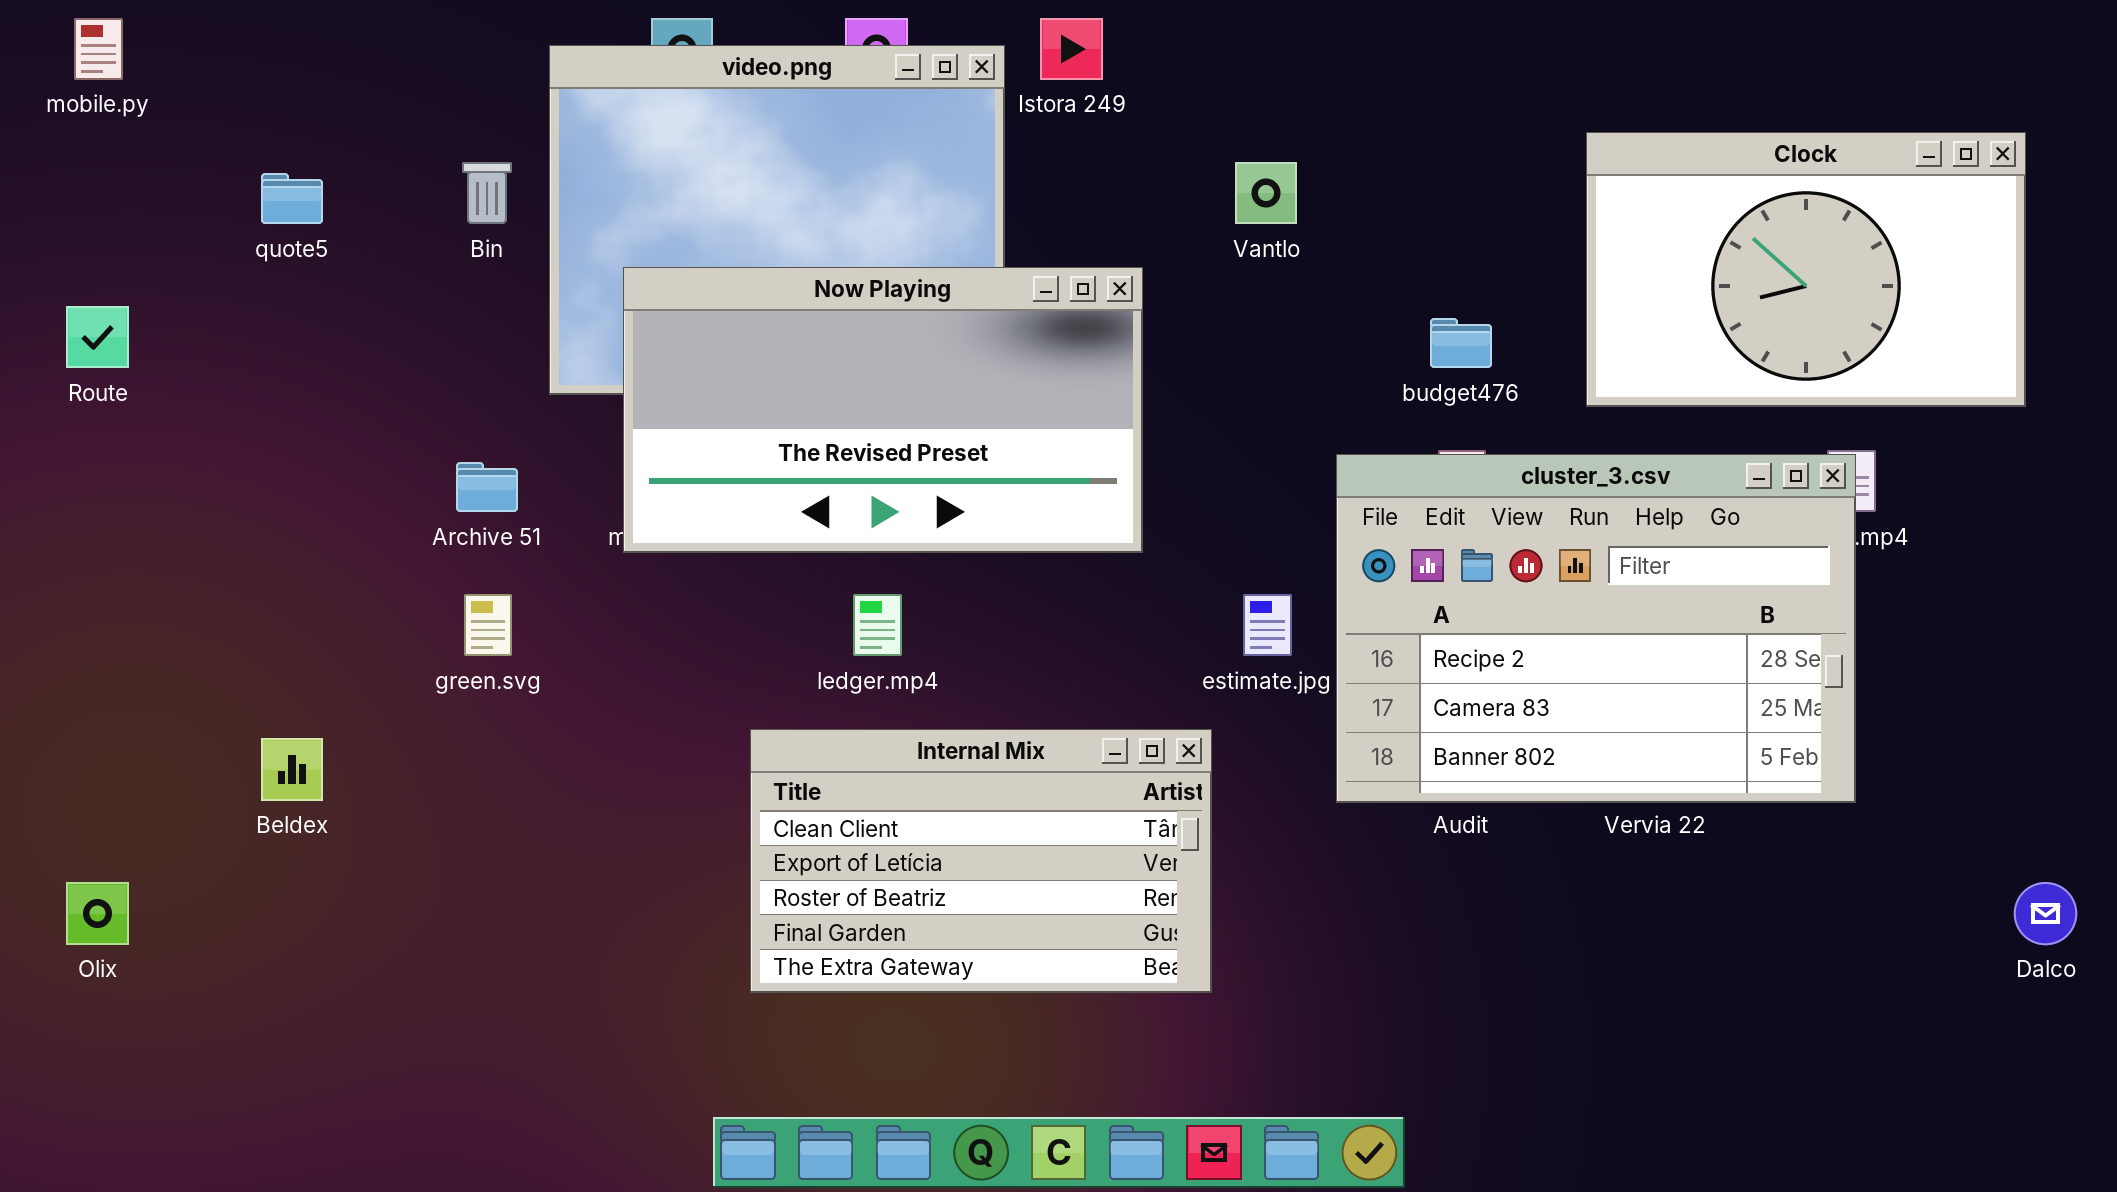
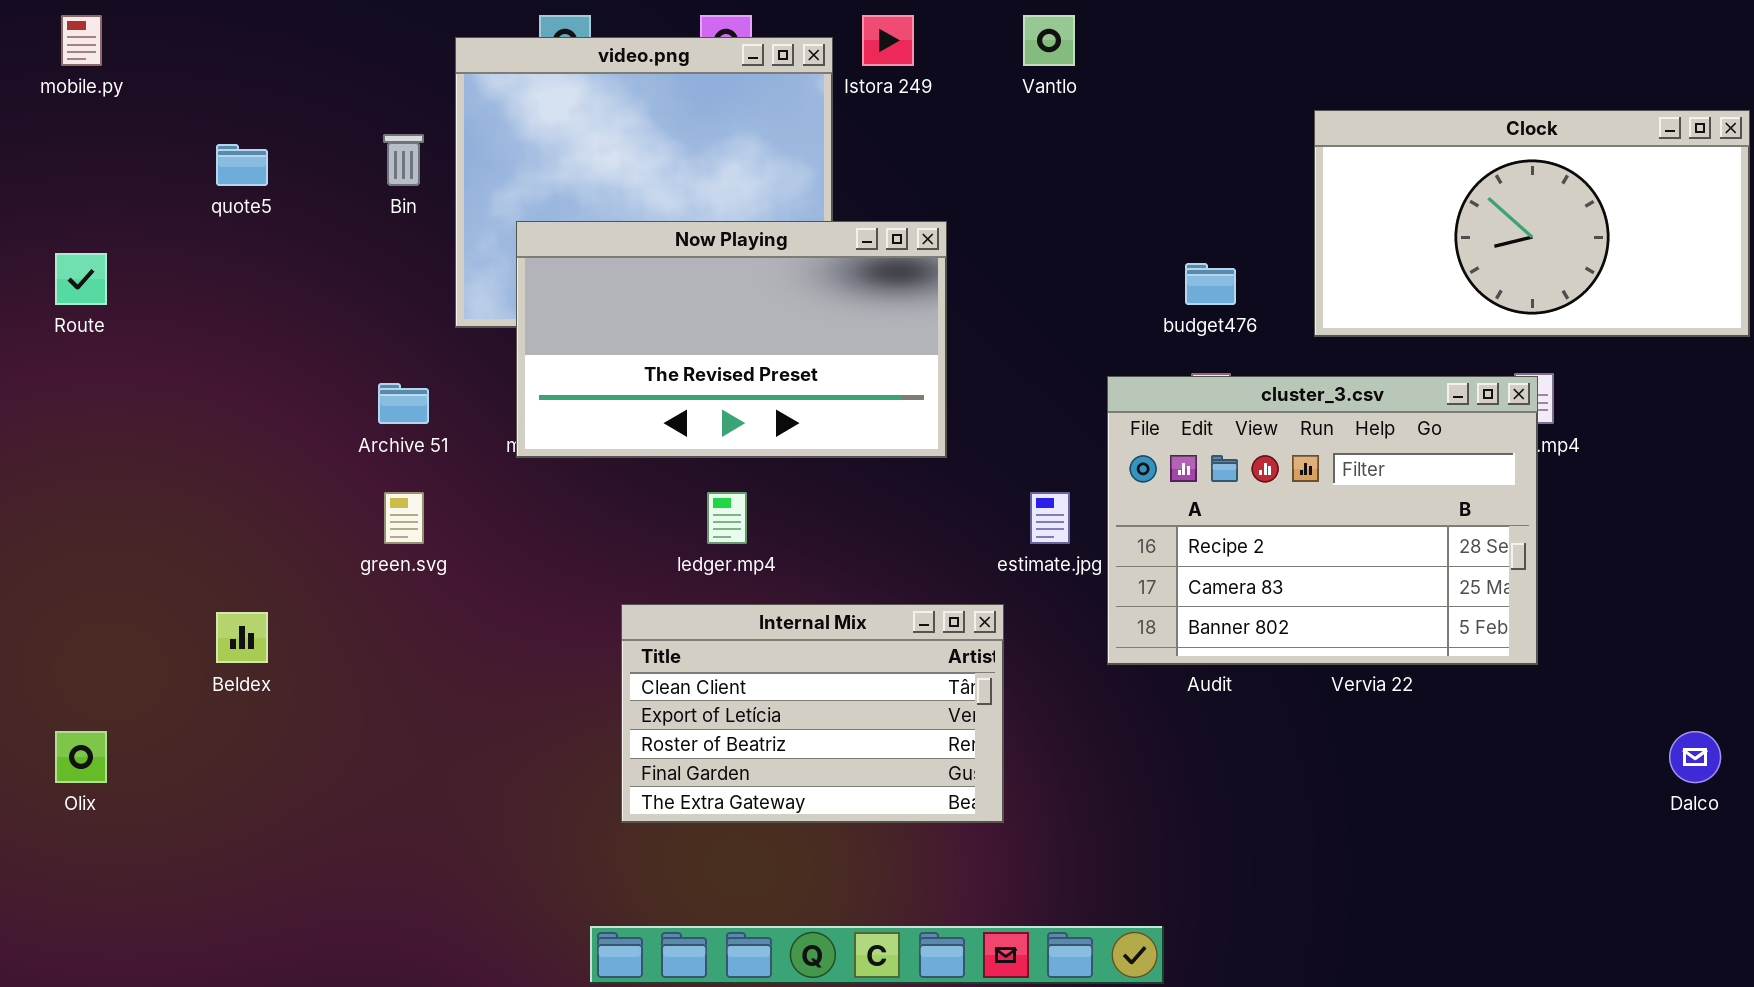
Clock: [1586,132,2026,407] -> [1314,110,1750,337], resized
Vantlo: [1235,162,1297,224] -> [1023,15,1075,66], moved

